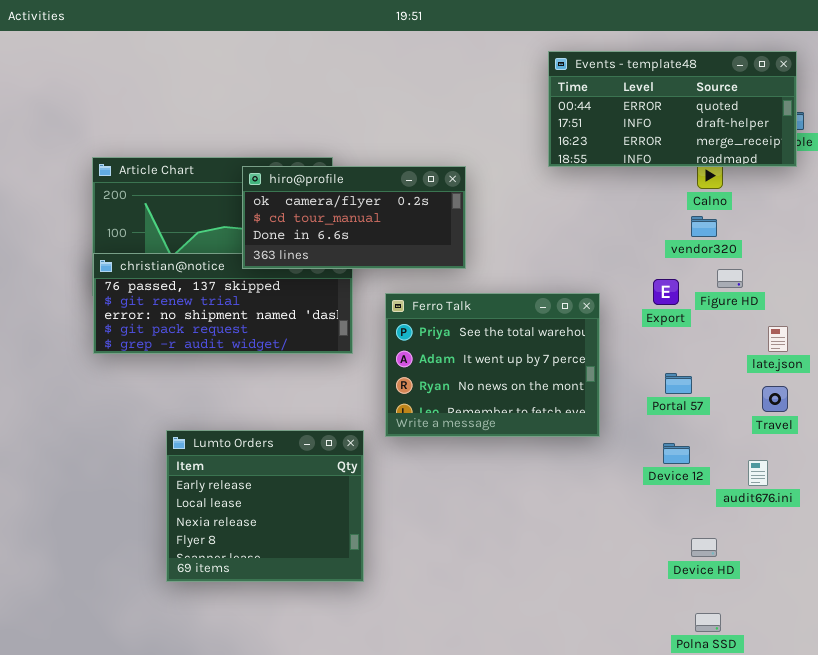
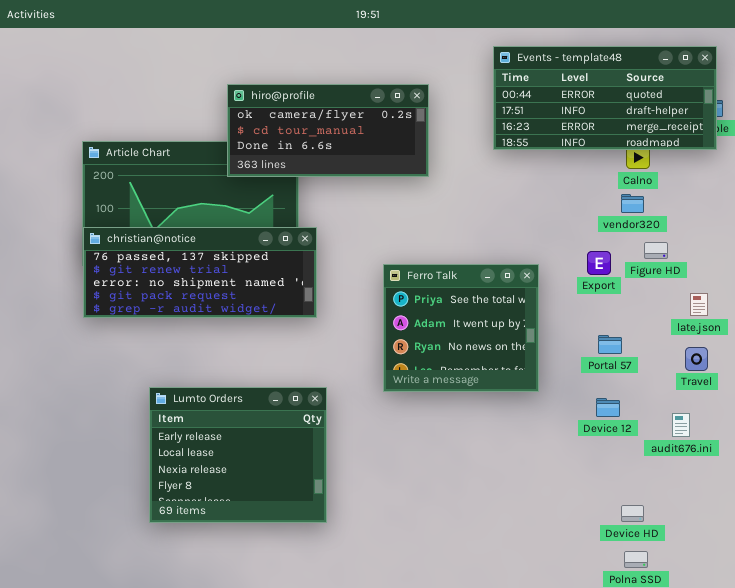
hiro@profile: [242,166,466,269] -> [227,84,429,177], moved
Ferro Talk: [385,293,600,437] -> [383,264,539,392], resized
Device HD: [691,538,717,557] -> [621,505,644,522], moved

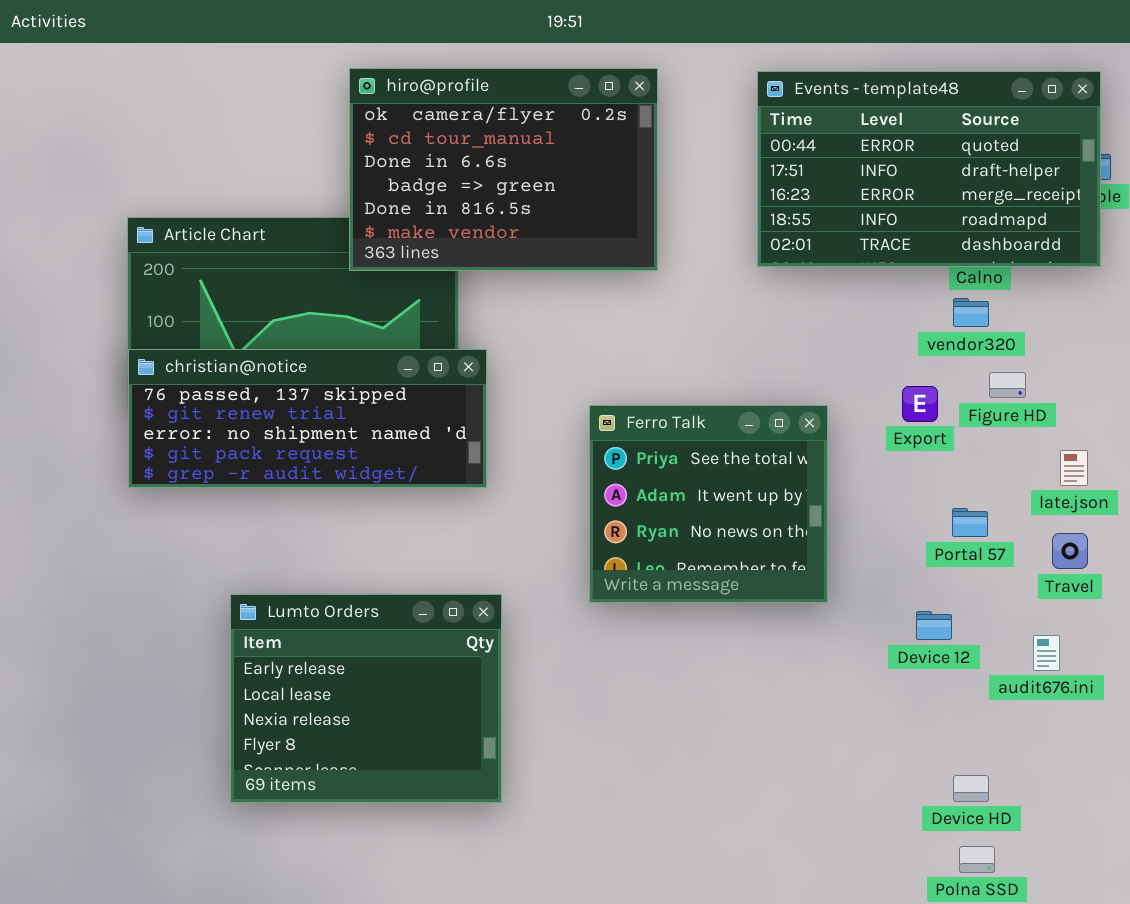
Events - template48: [493,46,717,150] -> [757,71,1101,267], resized
hiro@profile: [227,84,429,177] -> [349,68,658,271], resized
Portal 57: [598,335,622,354] -> [952,508,988,537], moved

